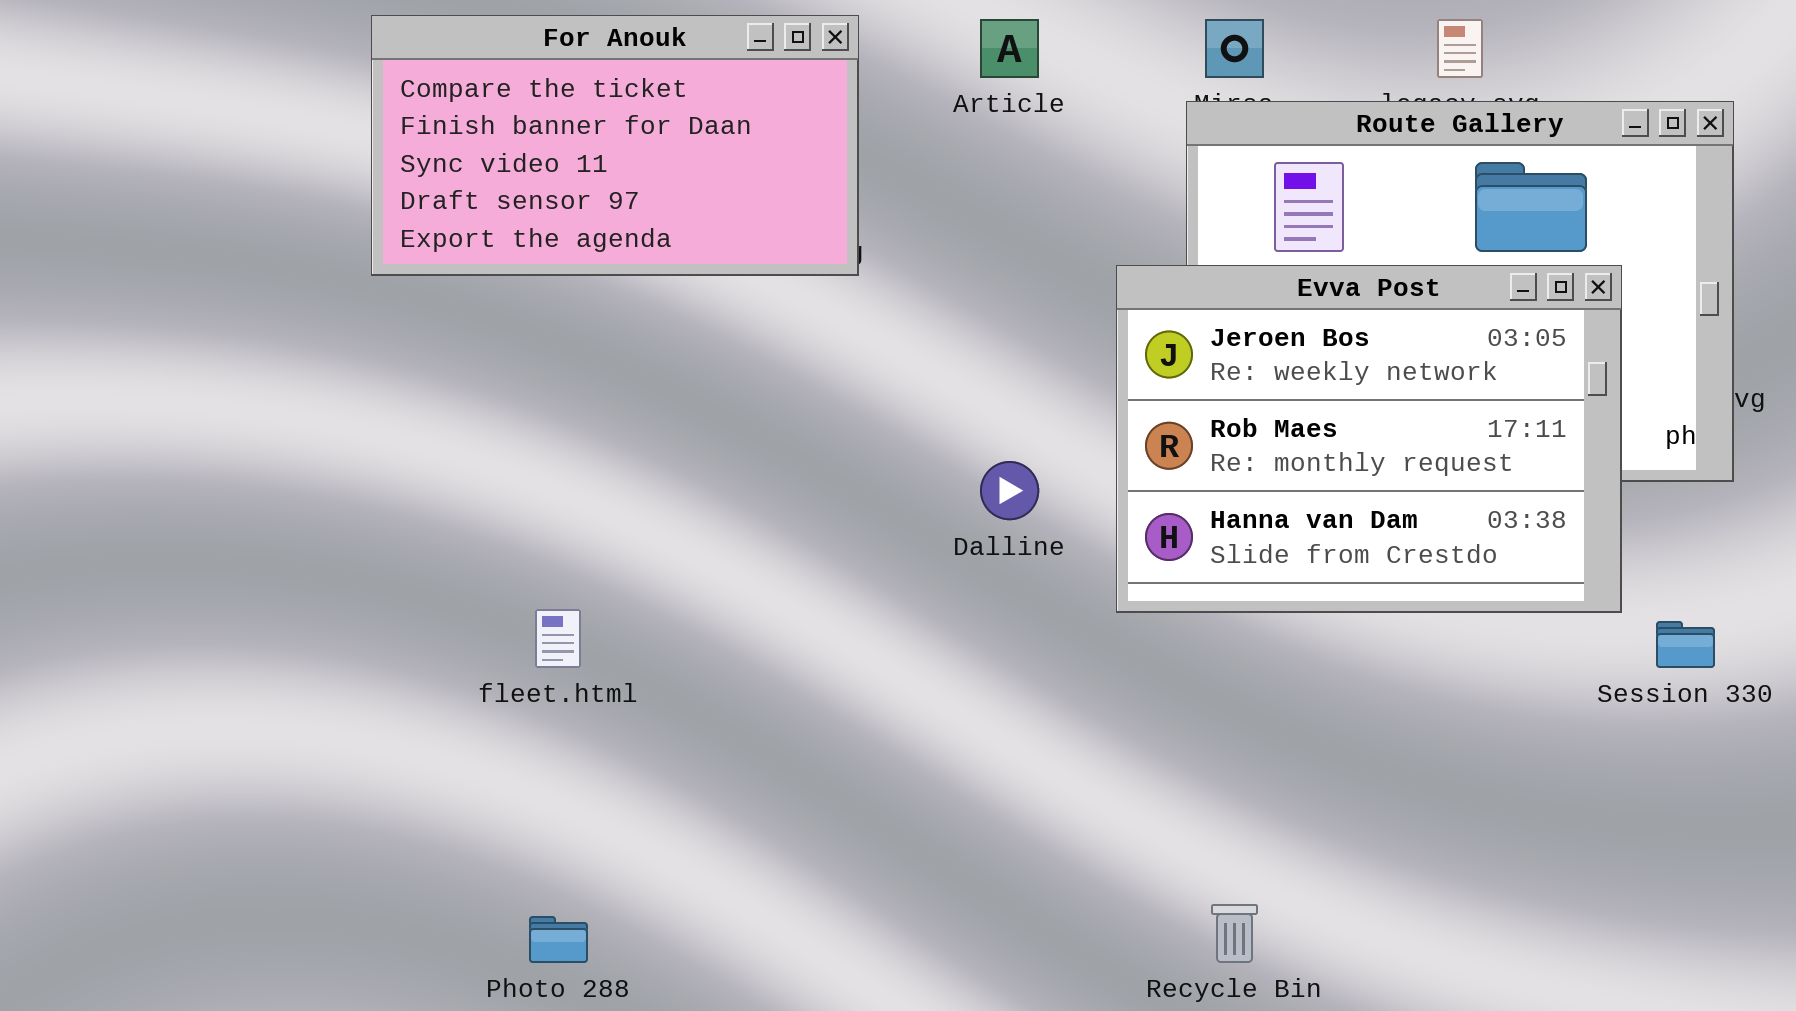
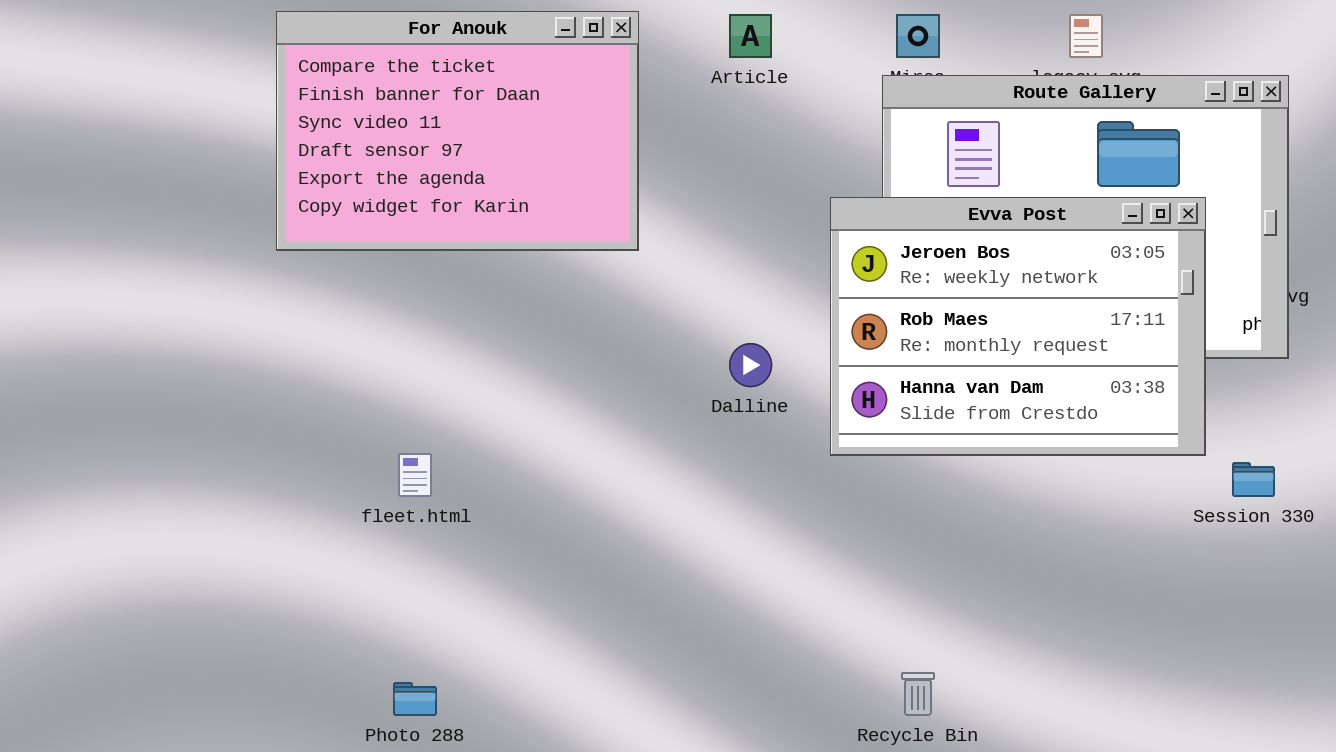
For Anouk: [371,15,859,276] -> [276,11,639,251], resized

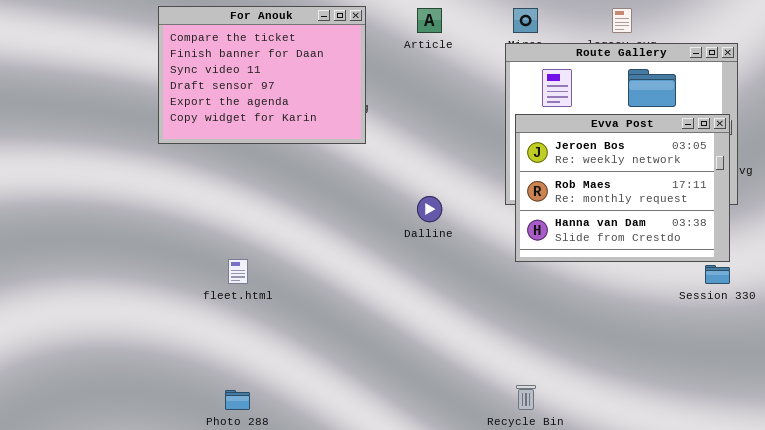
Evva Post: [830,197,1206,456] -> [515,114,730,262], moved

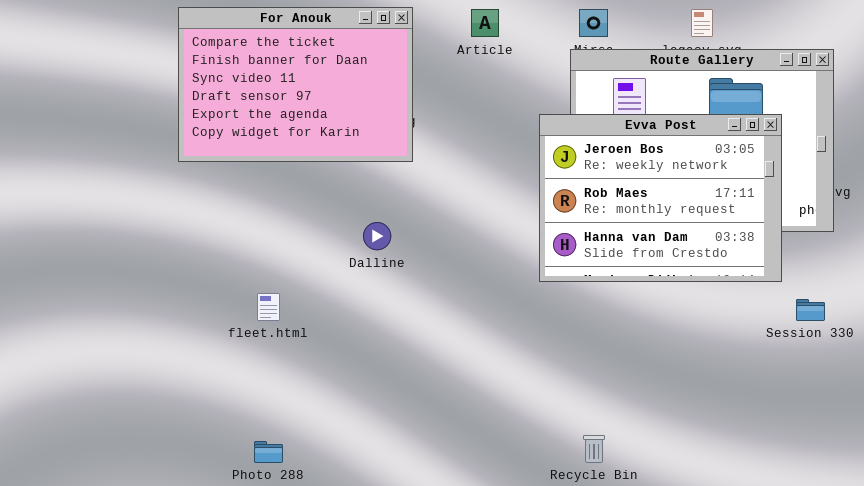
Evva Post: [515,114,730,262] -> [539,114,782,282], moved
Dalline: [417,196,442,222] -> [363,222,391,250], moved

